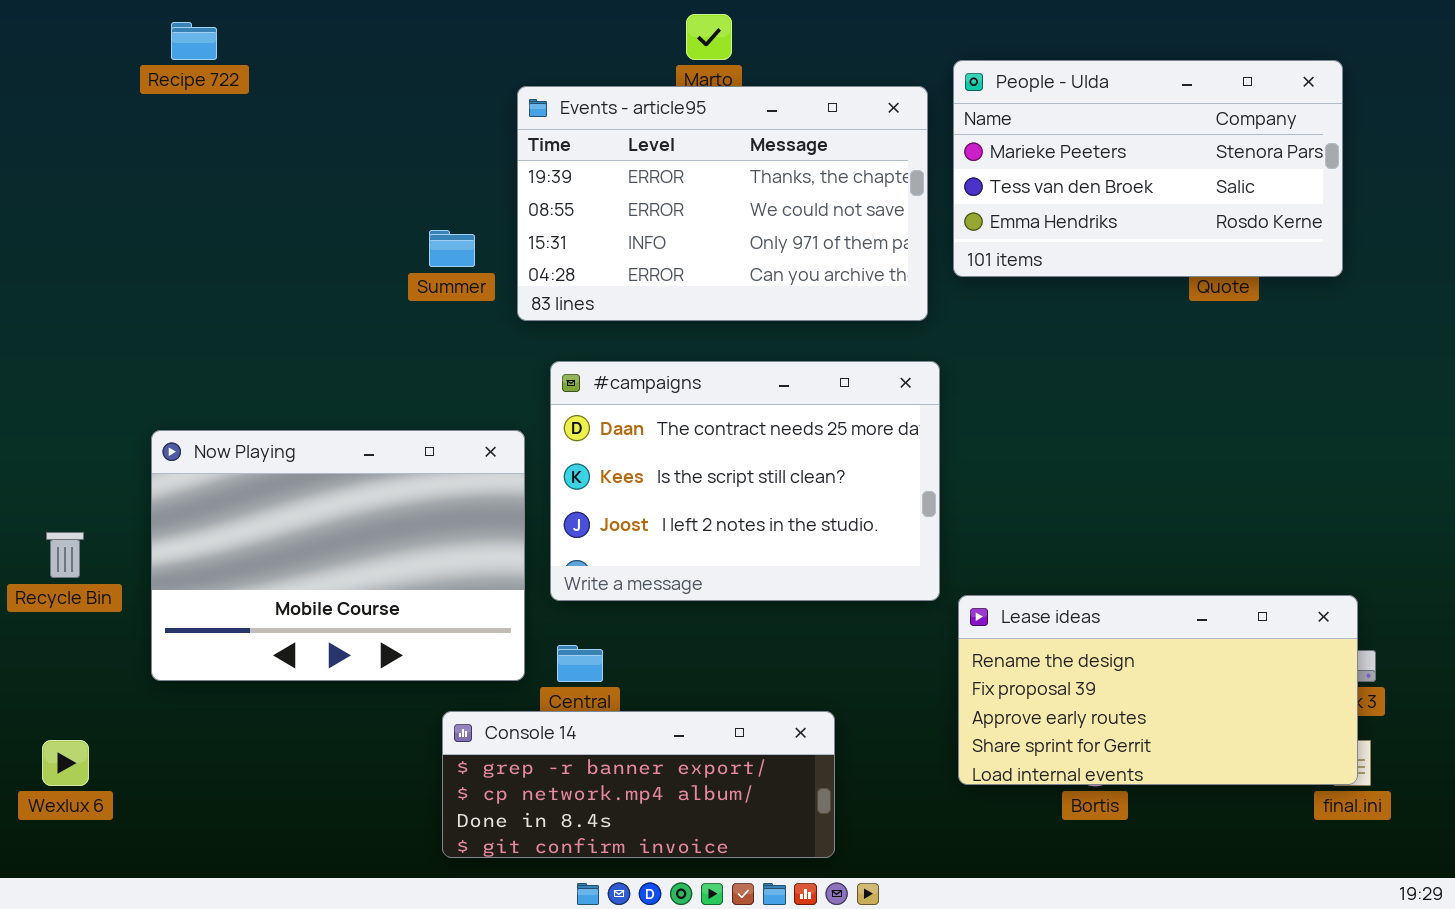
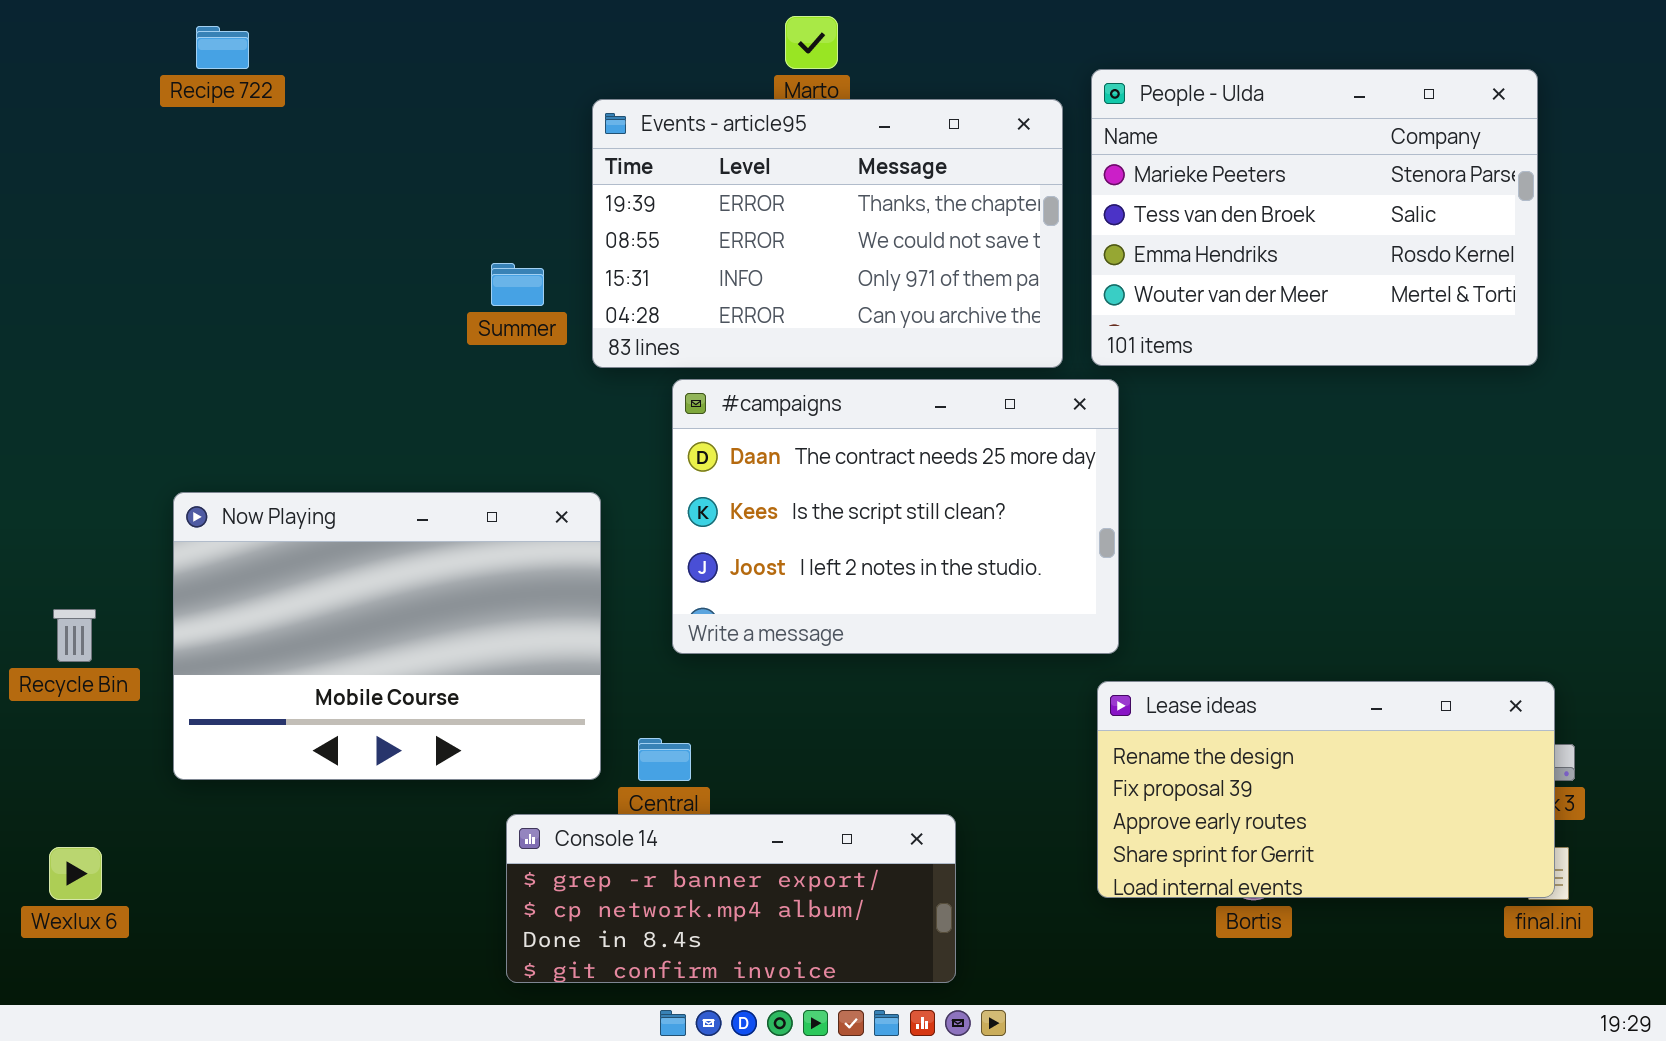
People - Ulda: [953,60,1343,277] -> [1091,69,1538,366], resized
#campaigns: [550,361,940,601] -> [672,379,1119,654], moved

